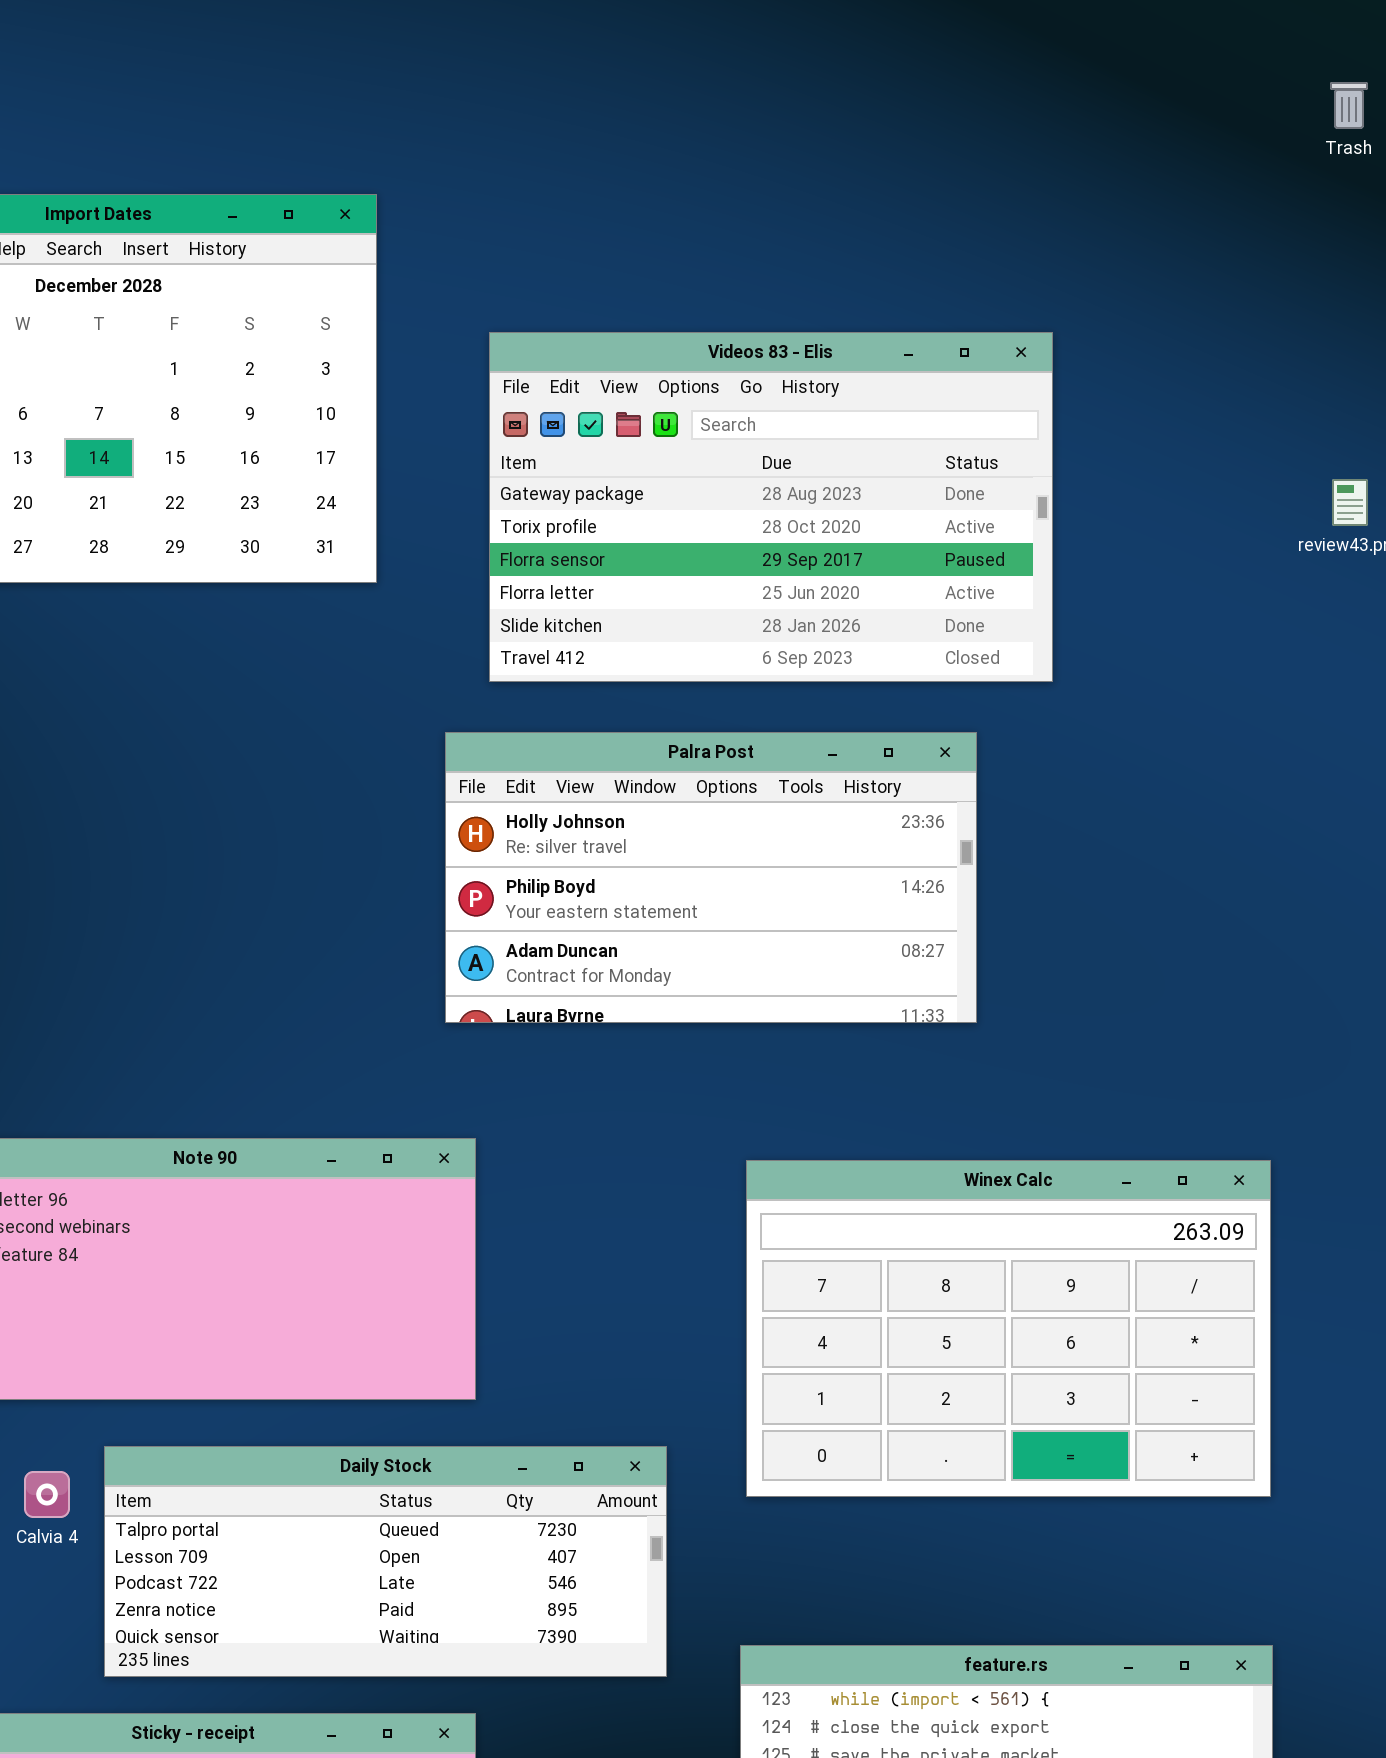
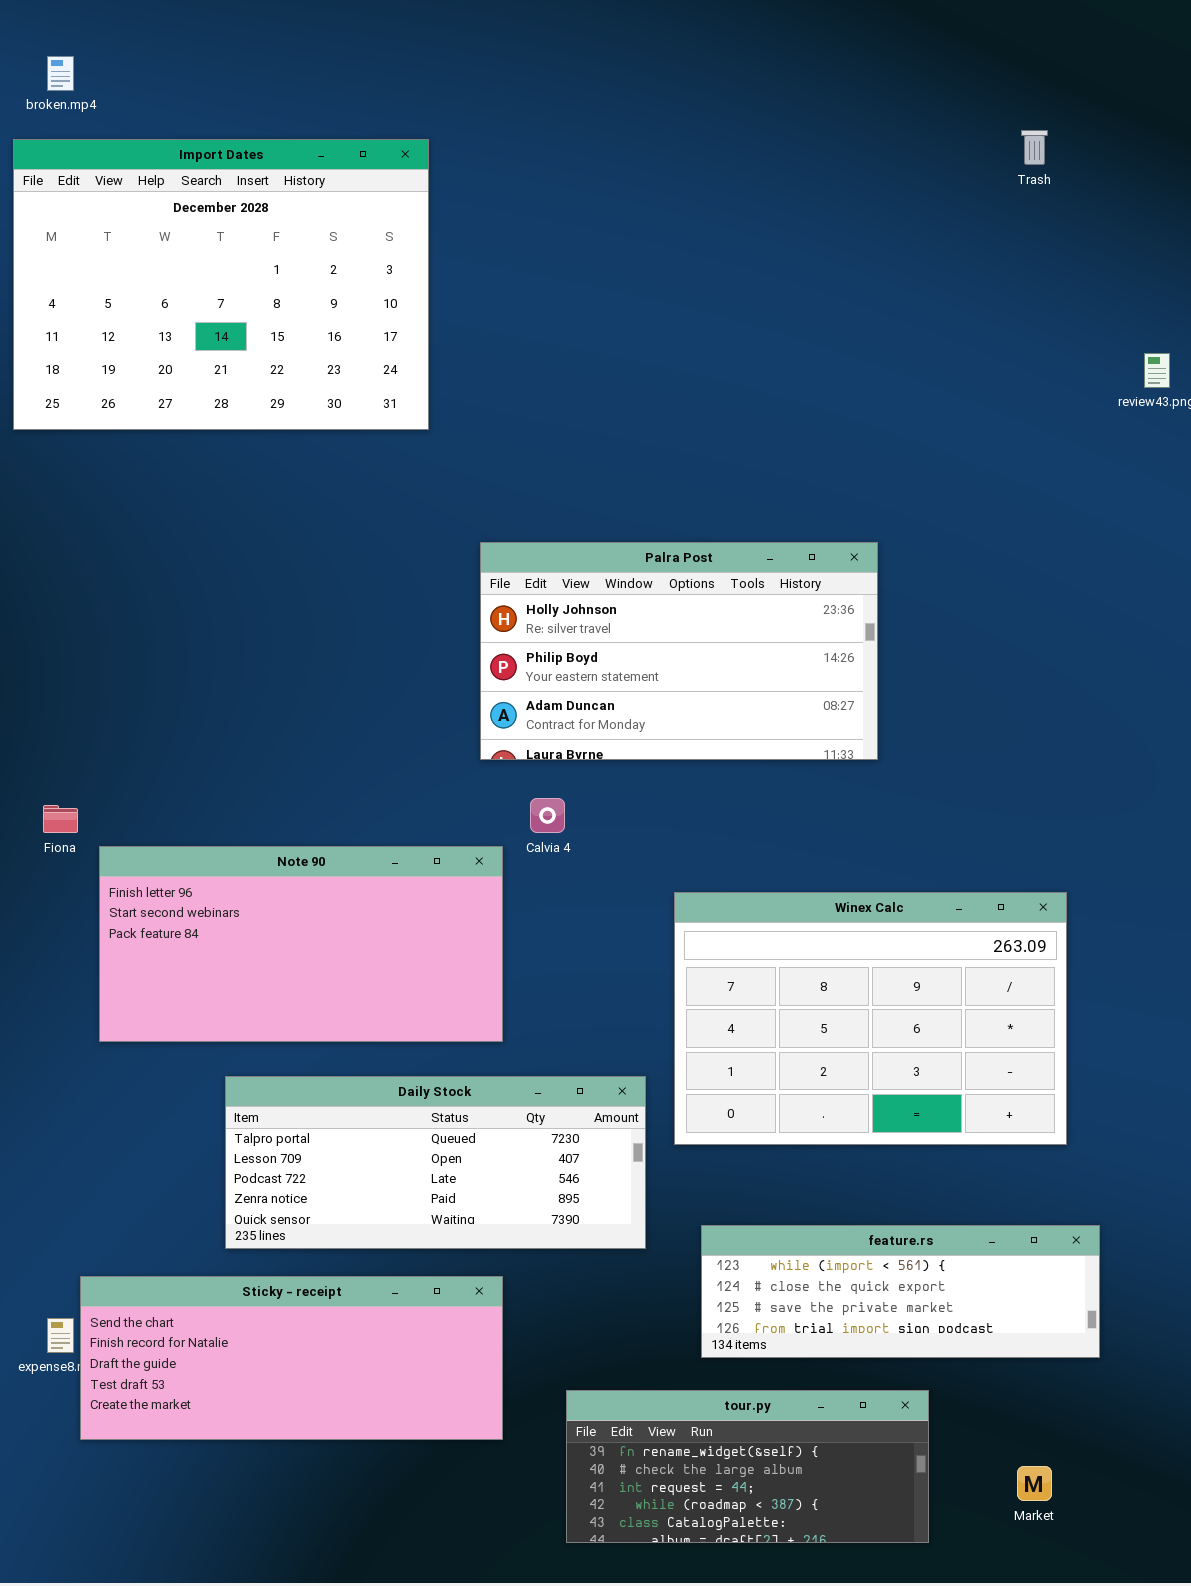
Trash: [1330,82,1368,129] -> [1021,130,1048,165], moved
Videos 83 - Elis: [489,332,1053,682] -> none, closed
Winex Calc: [746,1160,1271,1497] -> [674,892,1067,1145], moved
Calvia 4: [24,1471,70,1518] -> [530,798,565,833], moved

